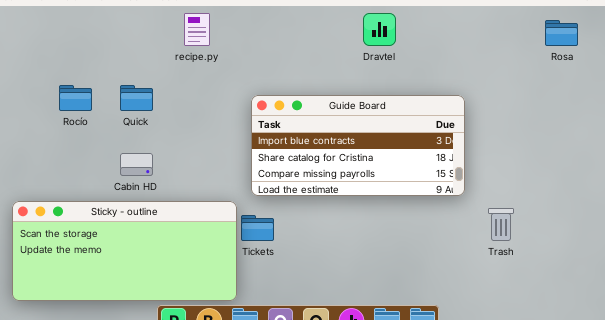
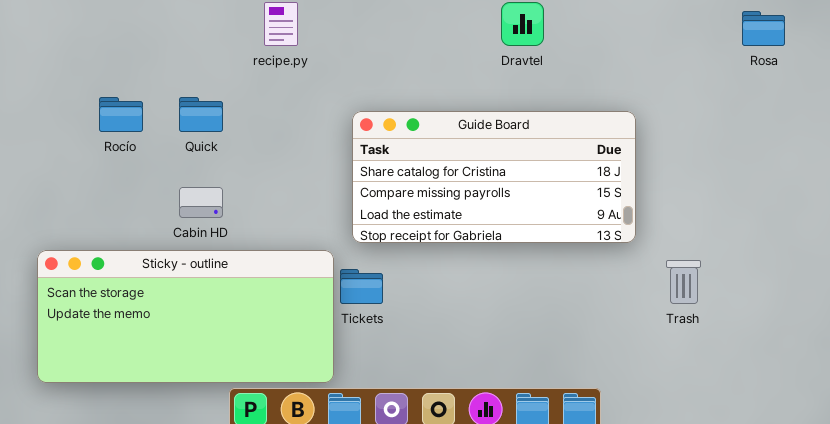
Guide Board: [251,95,465,196] -> [352,111,636,243], scrolled down 1 row

